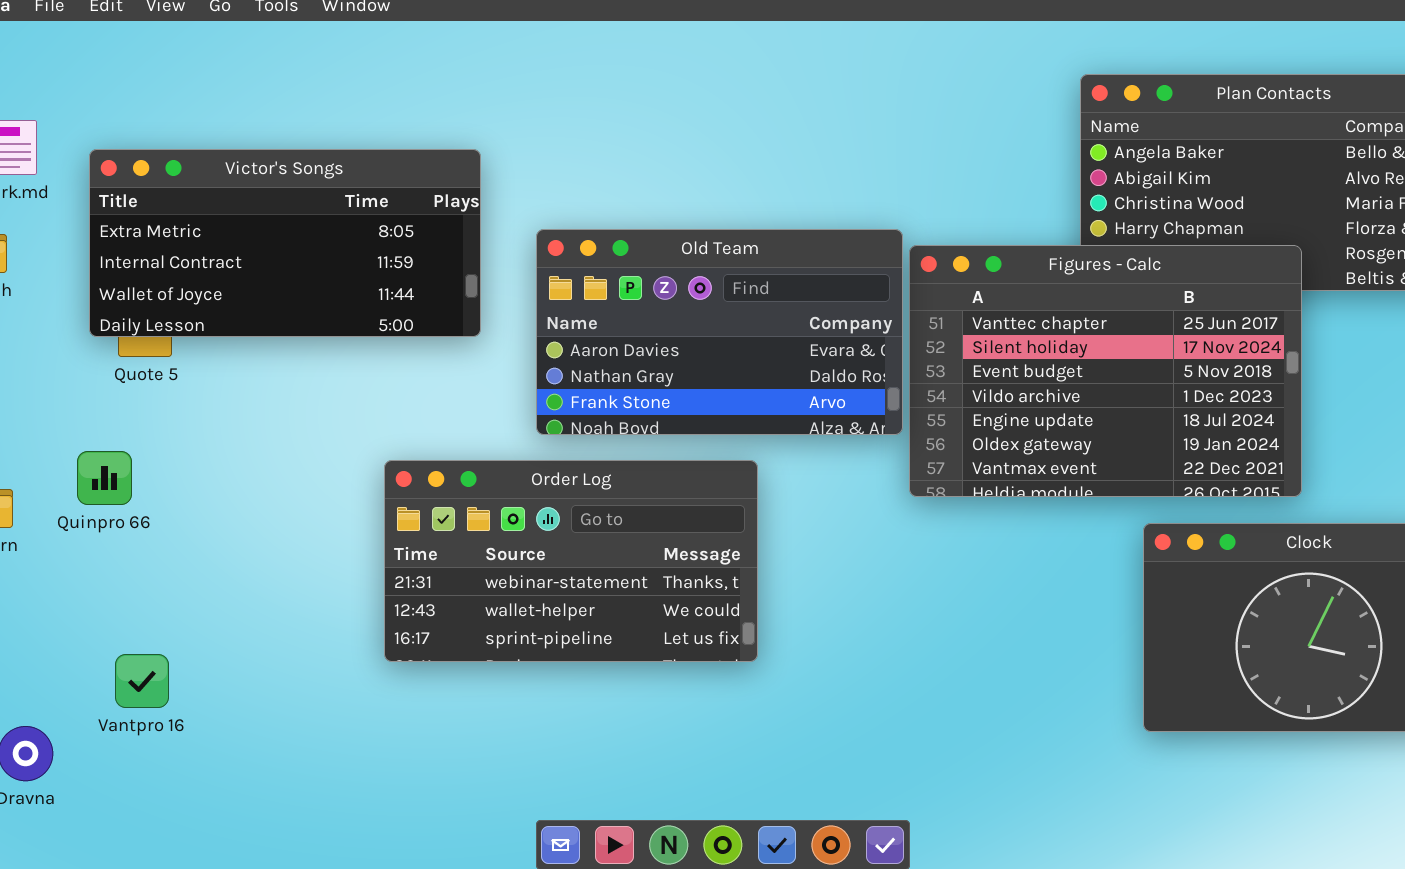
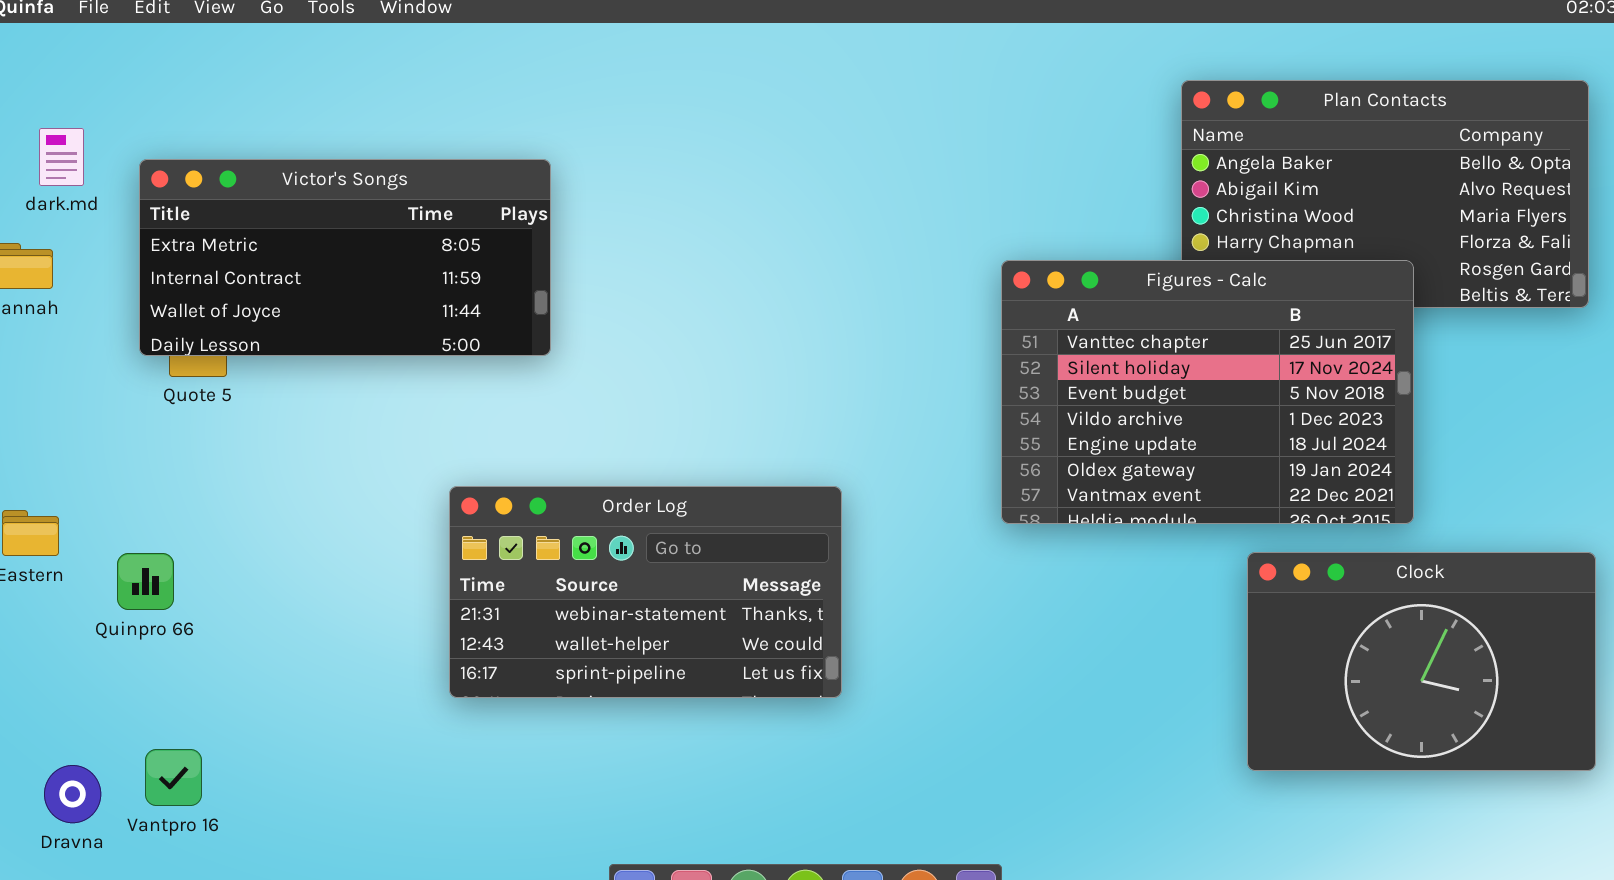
Old Team: [536,229,903,435] -> none, closed
Quinpro 66: [77,451,132,505] -> [117,553,174,610], moved
Vantpro 16: [115,654,169,708] -> [145,749,202,806], moved

